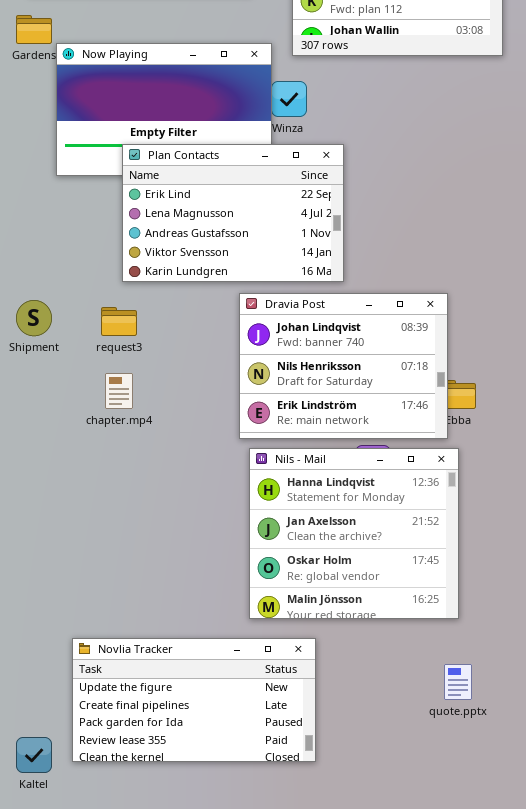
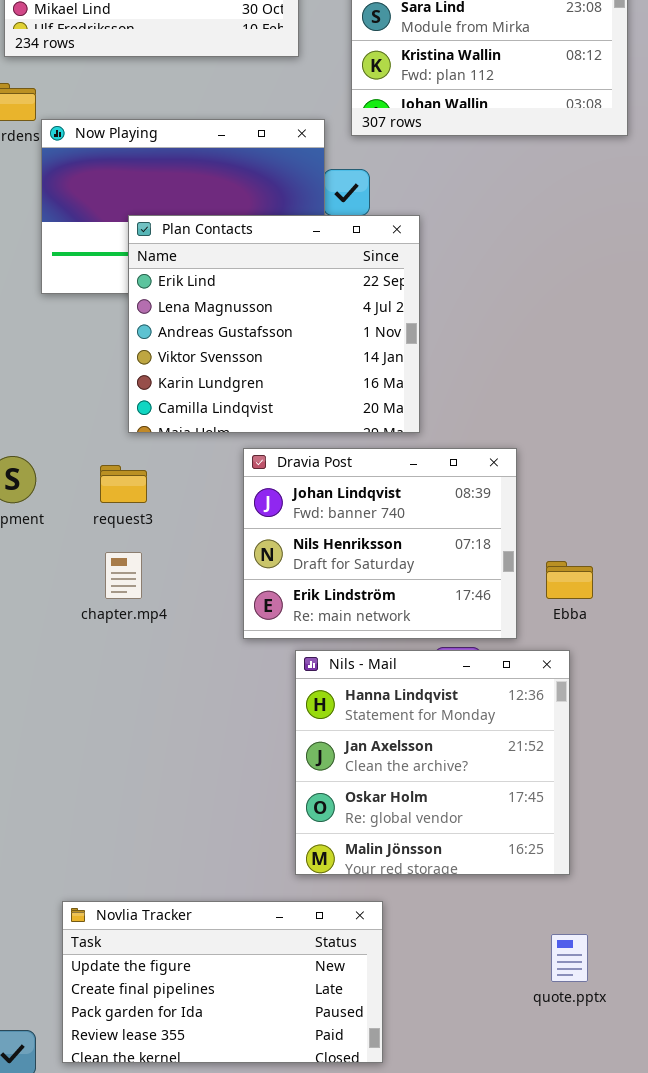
Plan Contacts: [122,144,344,282] -> [128,215,420,433], resized
Dravia Post: [239,293,448,439] -> [243,448,517,639], moved

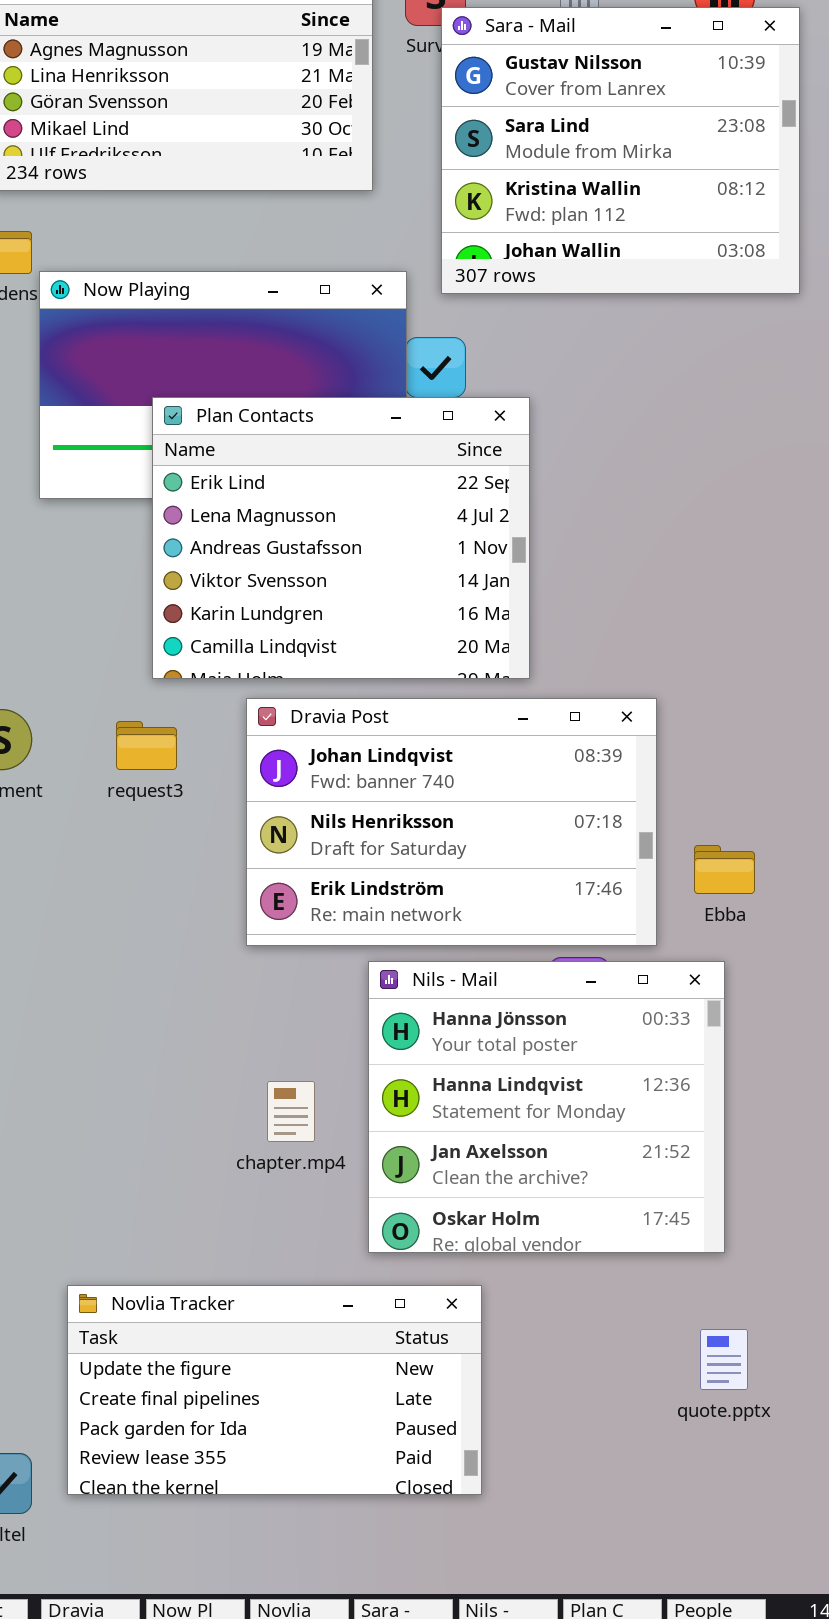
Dravia Post: [243,448,517,639] -> [246,698,657,946], resized
chapter.mp4: [105,552,142,599] -> [267,1081,315,1142], moved
Nils - Mail: [295,650,570,875] -> [368,961,725,1253], scrolled up 1 row

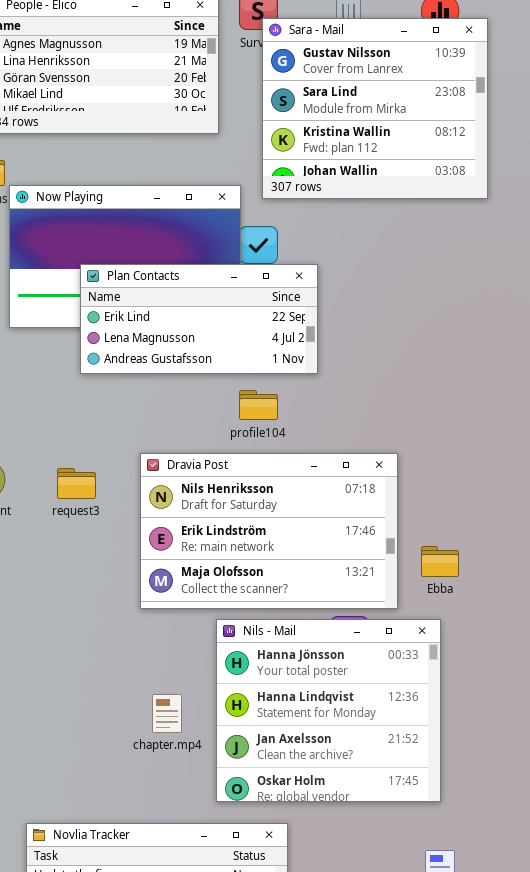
Plan Contacts: [152,397,530,679] -> [80,264,318,374], resized
Dravia Post: [246,698,657,946] -> [140,453,398,609], scrolled down 1 row

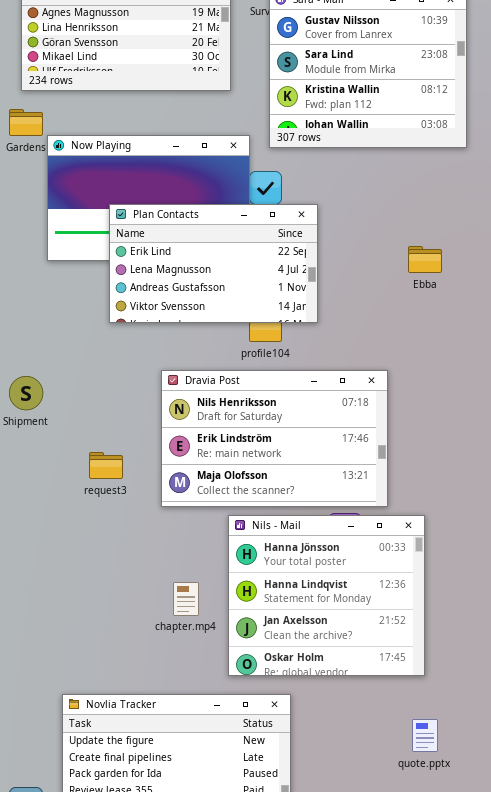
Plan Contacts: [80,264,318,374] -> [109,204,318,323], resized
request3: [57,468,96,499] -> [89,452,123,479], moved
Ebba: [421,546,459,577] -> [408,246,442,273], moved

